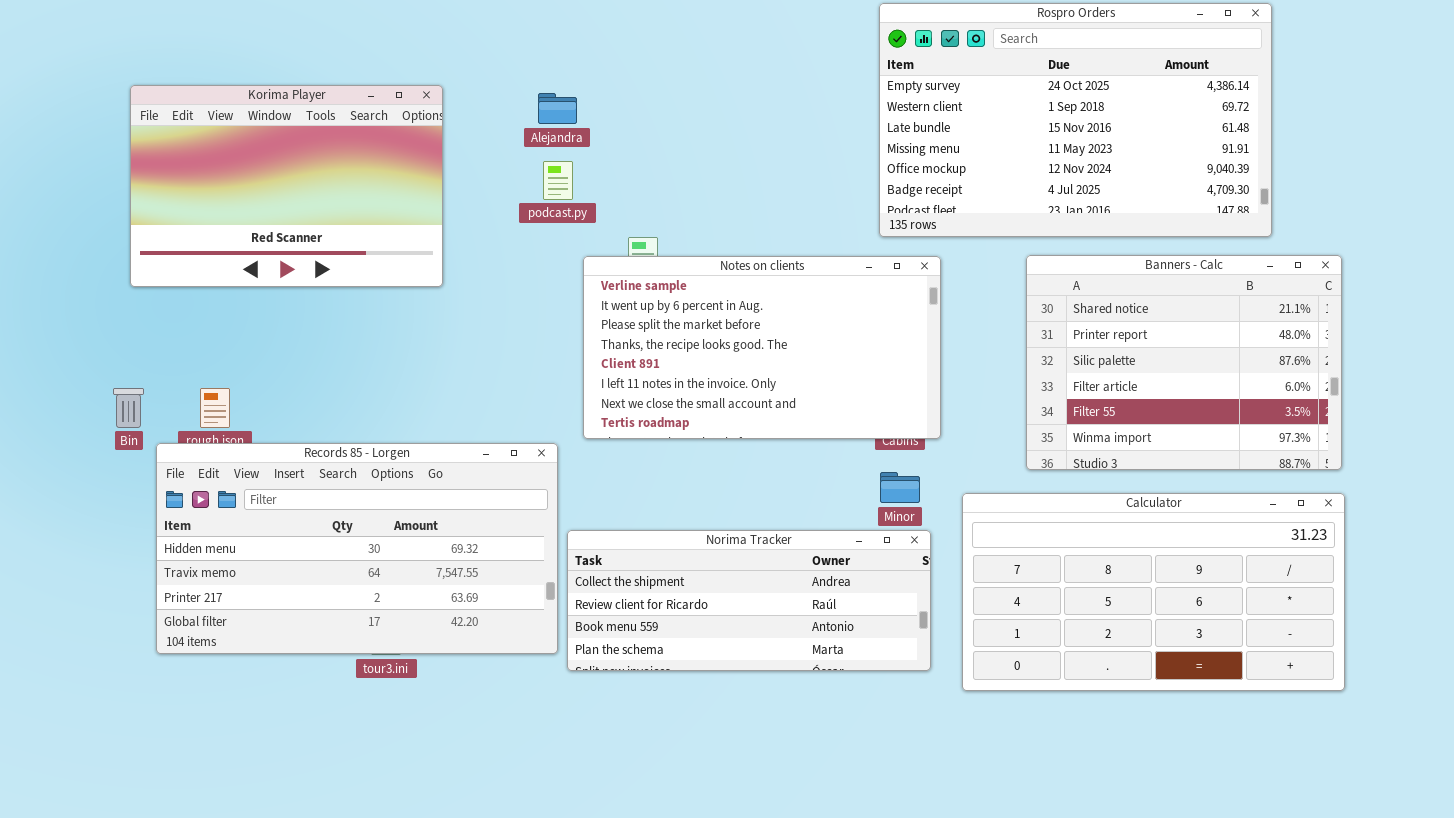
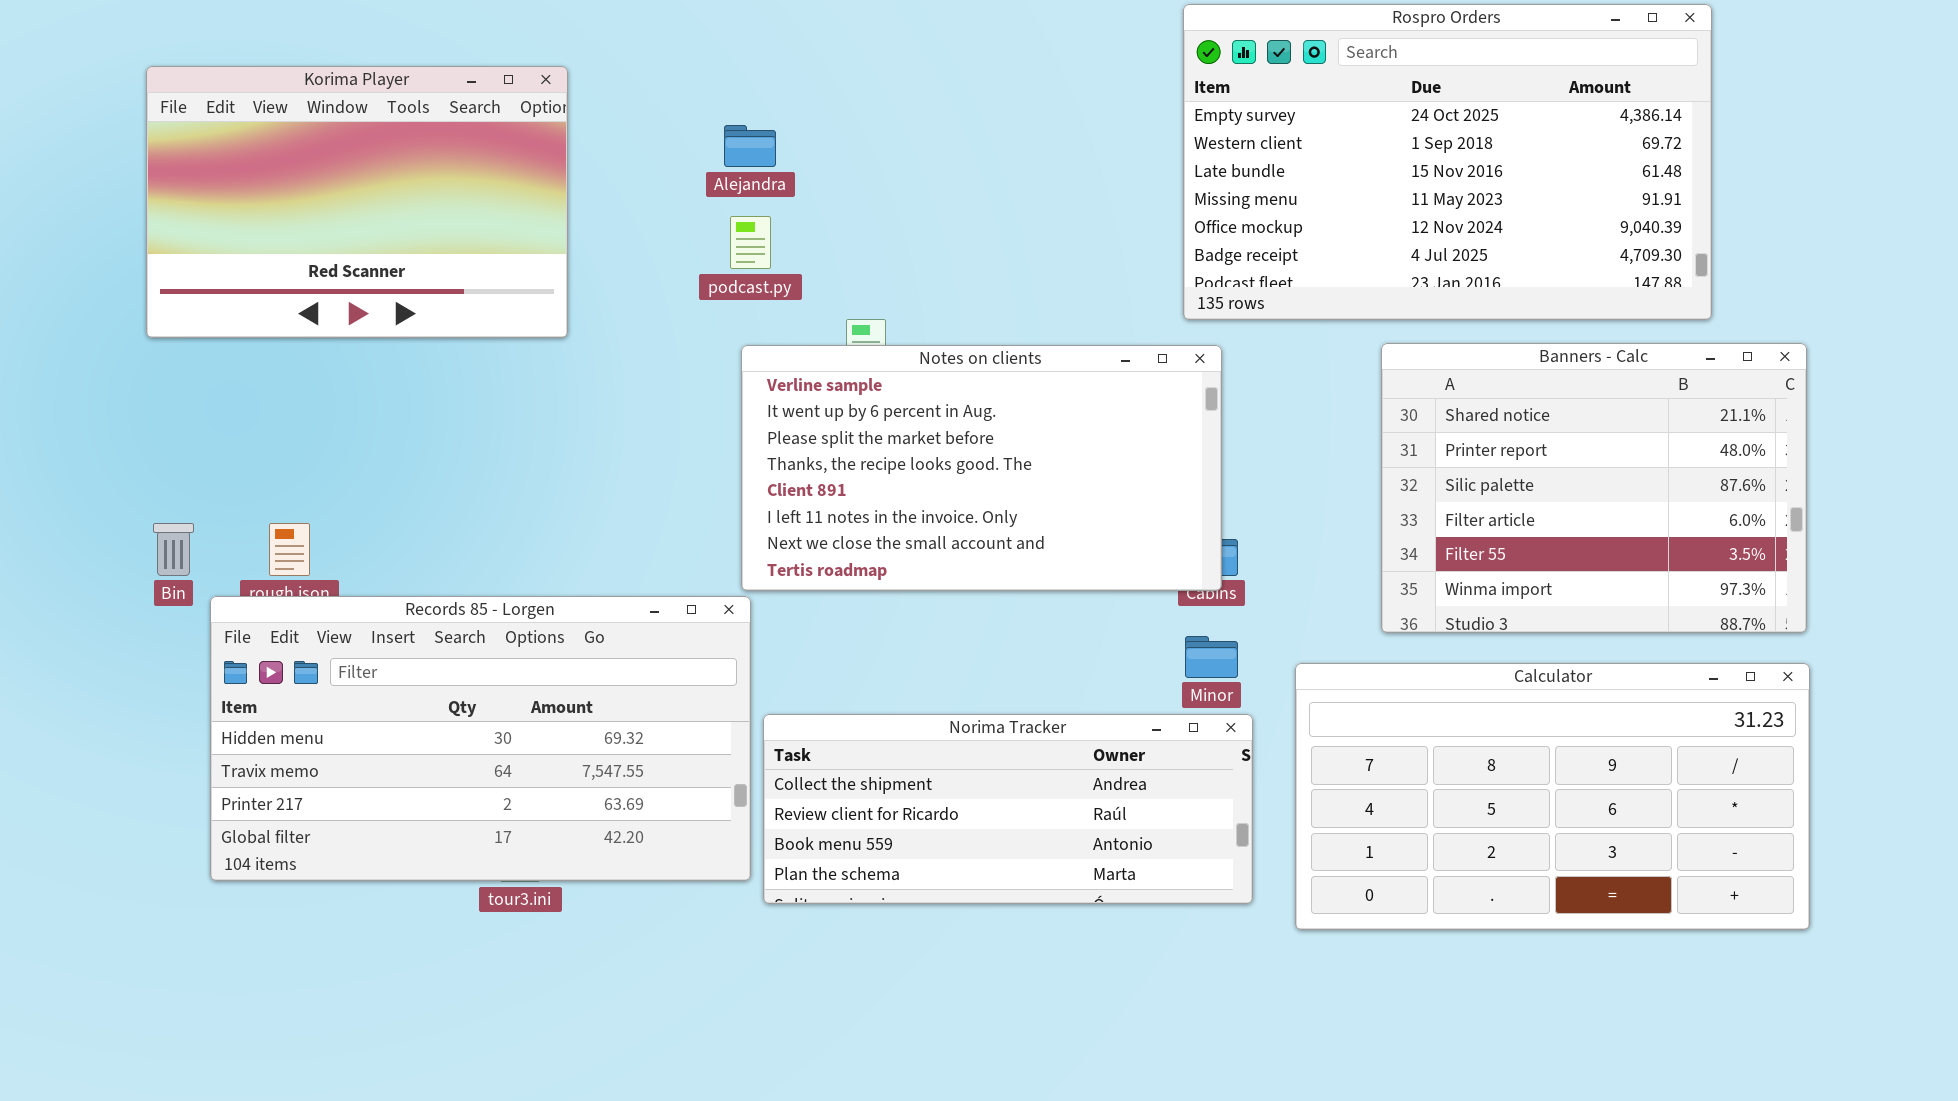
Korima Player: [130,85,443,287] -> [146,66,568,338], moved
Notes on clients: [583,256,941,439] -> [741,345,1222,591], moved

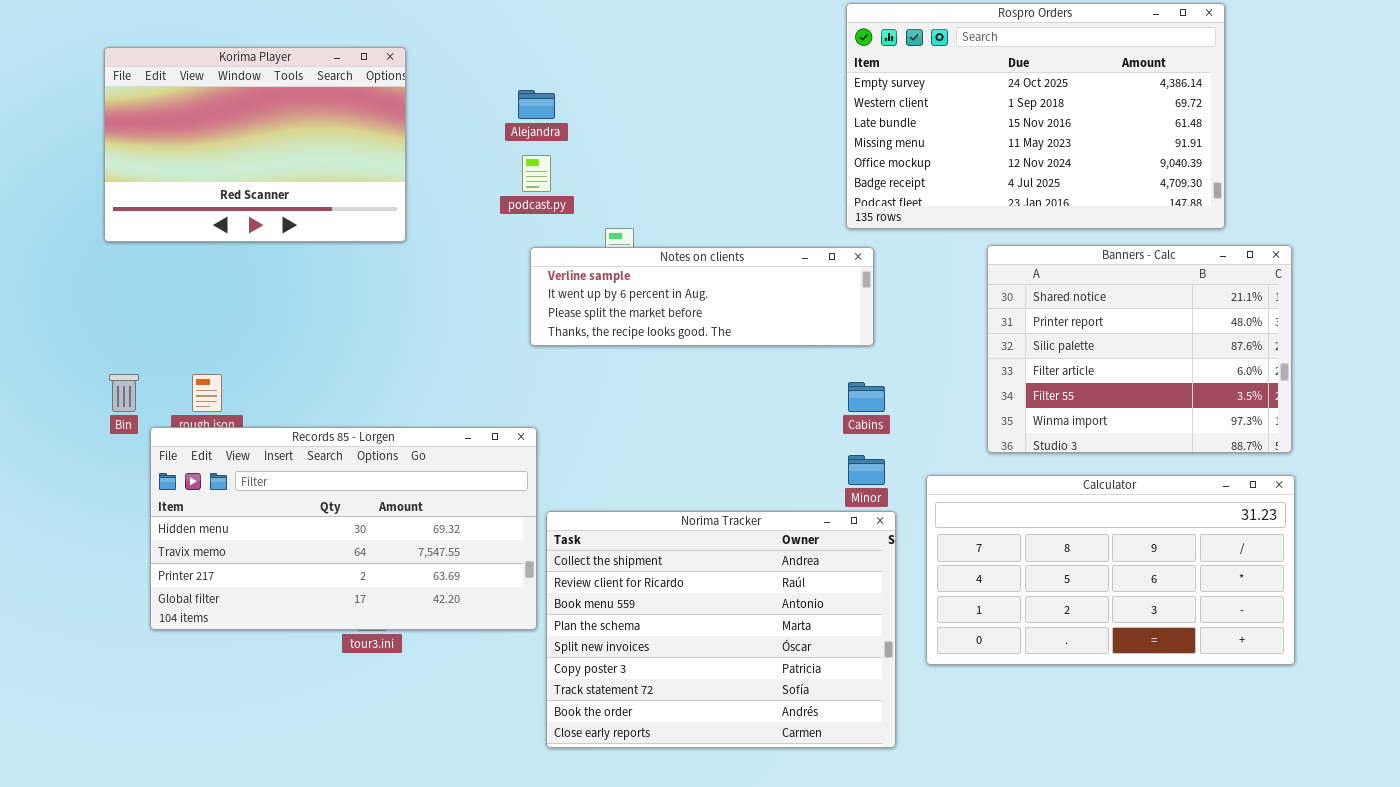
Notes on clients: [741,345,1222,591] -> [530,247,874,346], resized
Norima Tracker: [763,714,1253,904] -> [546,511,896,748], resized

